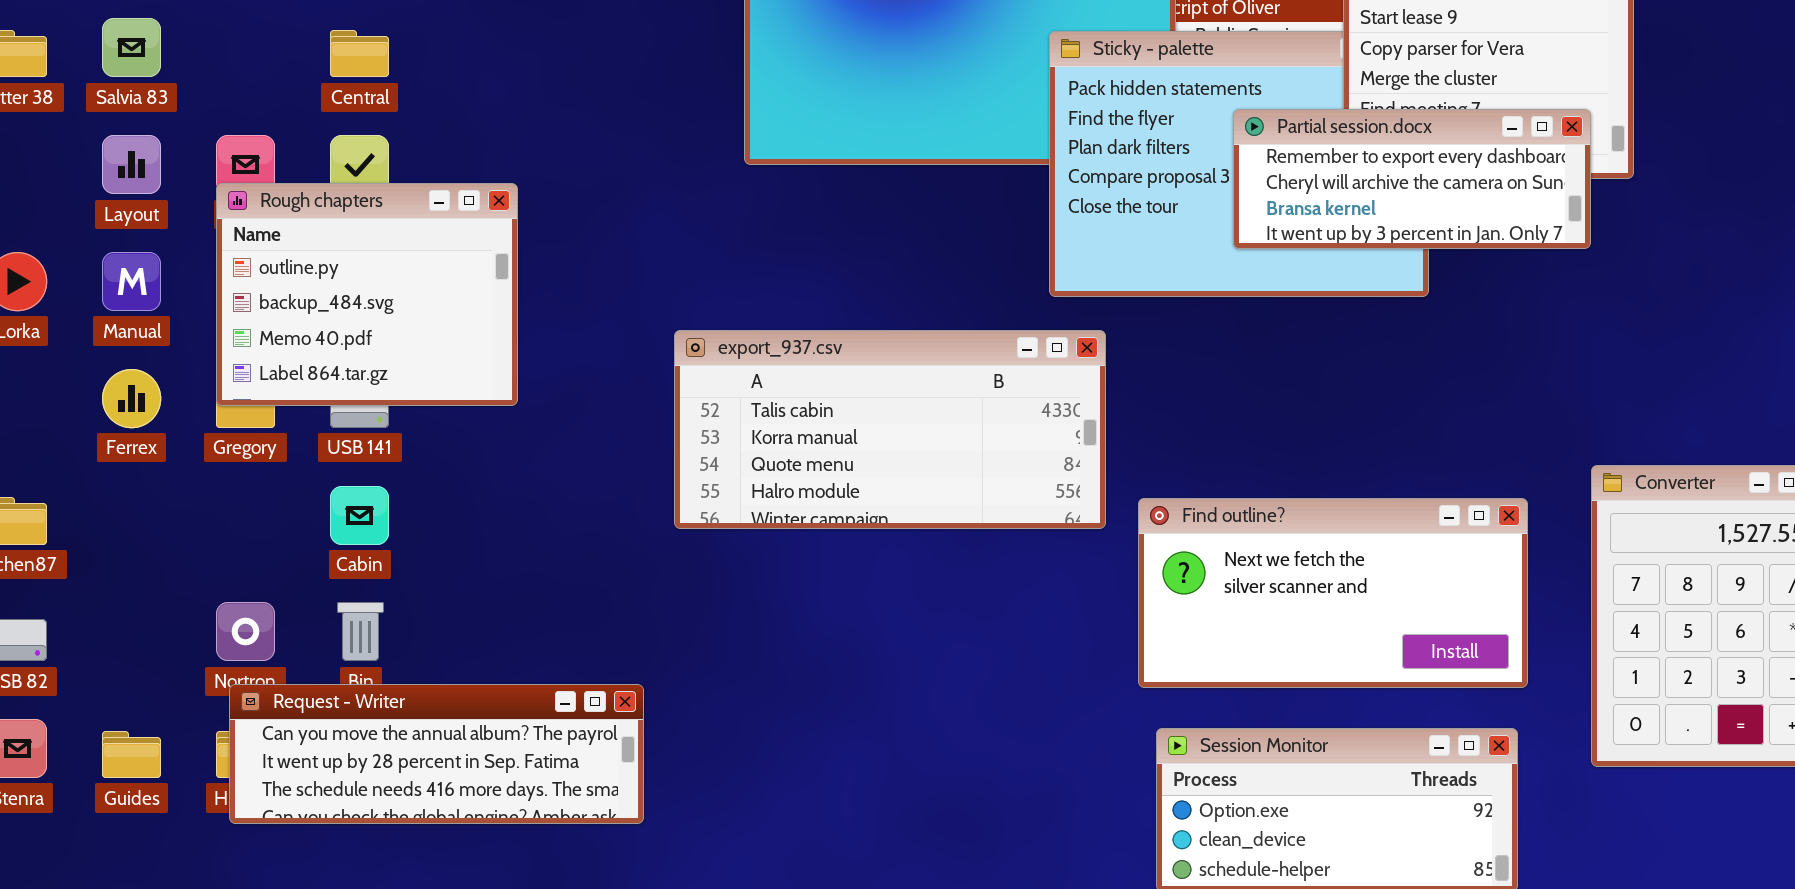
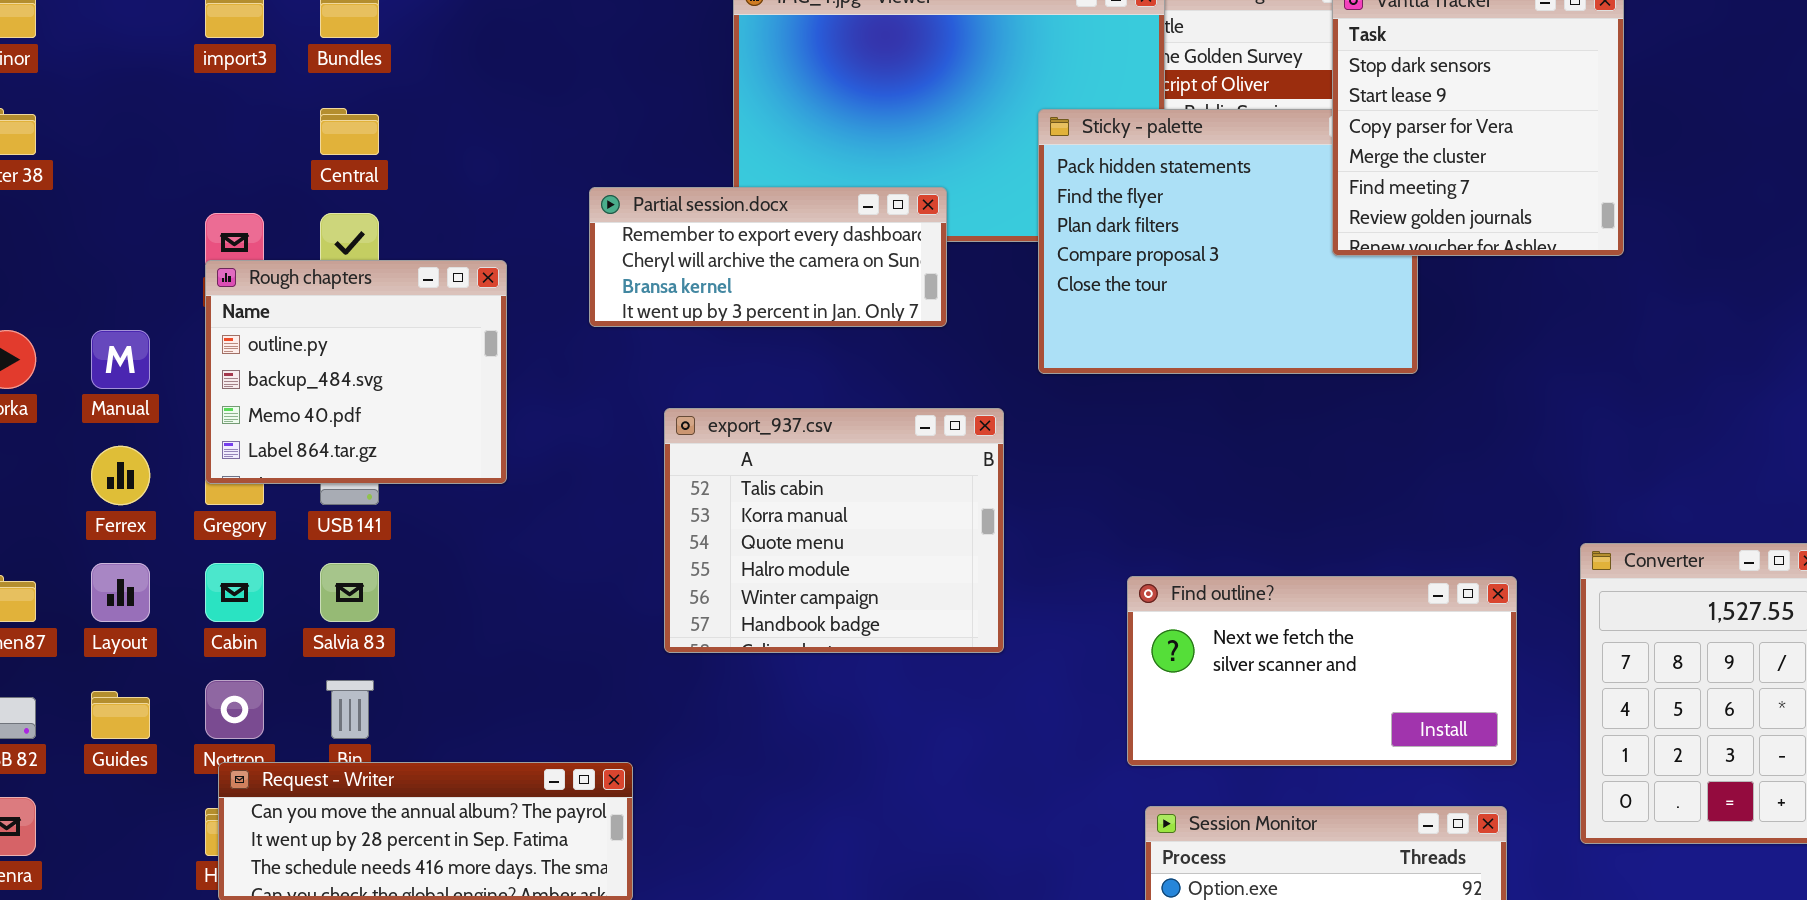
Salvia 83: [102,18,161,77] -> [320,563,379,622], moved
Partial session.docx: [1233,109,1591,249] -> [589,187,947,327], moved
Layout: [102,135,161,194] -> [91,563,150,622], moved
export_937.csv: [674,330,1106,529] -> [664,408,1004,653], resized
Cabin: [330,486,389,545] -> [205,563,264,622], moved
Guides: [102,731,161,778] -> [91,691,150,739], moved

